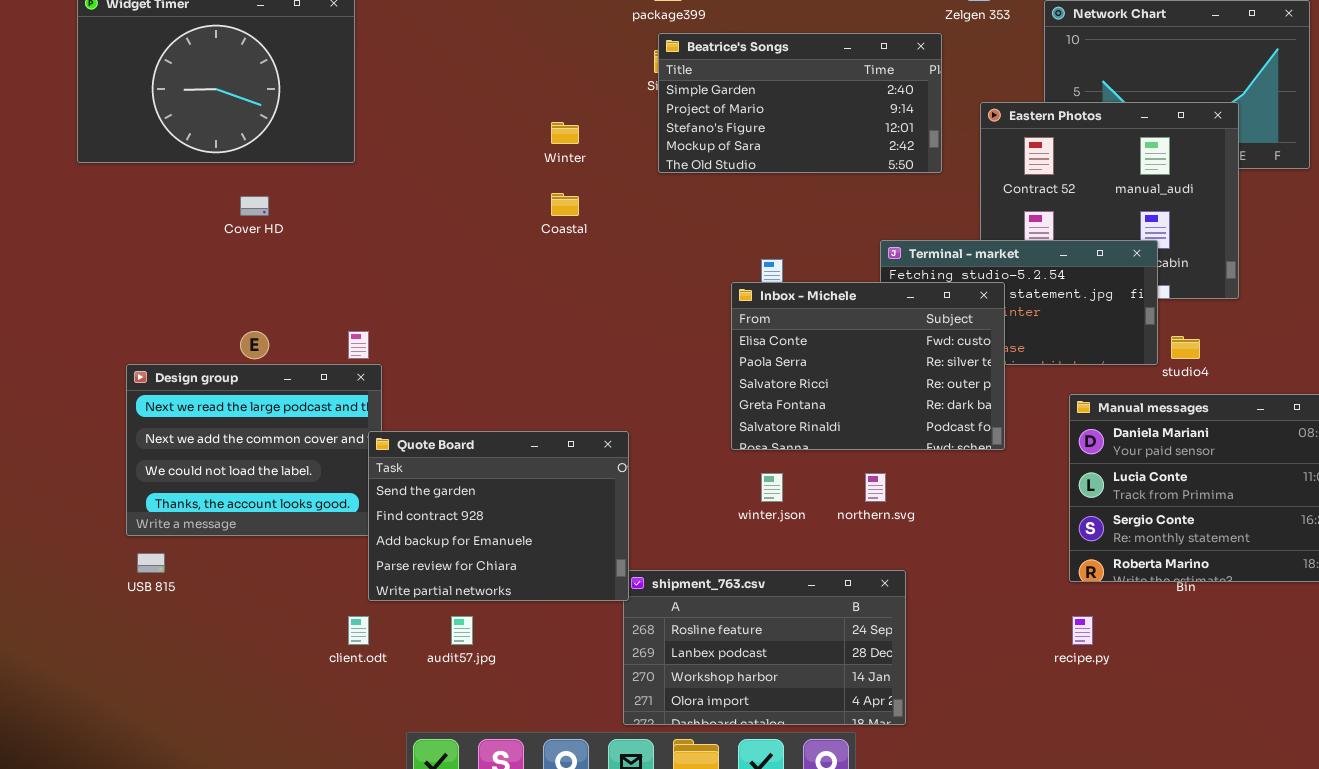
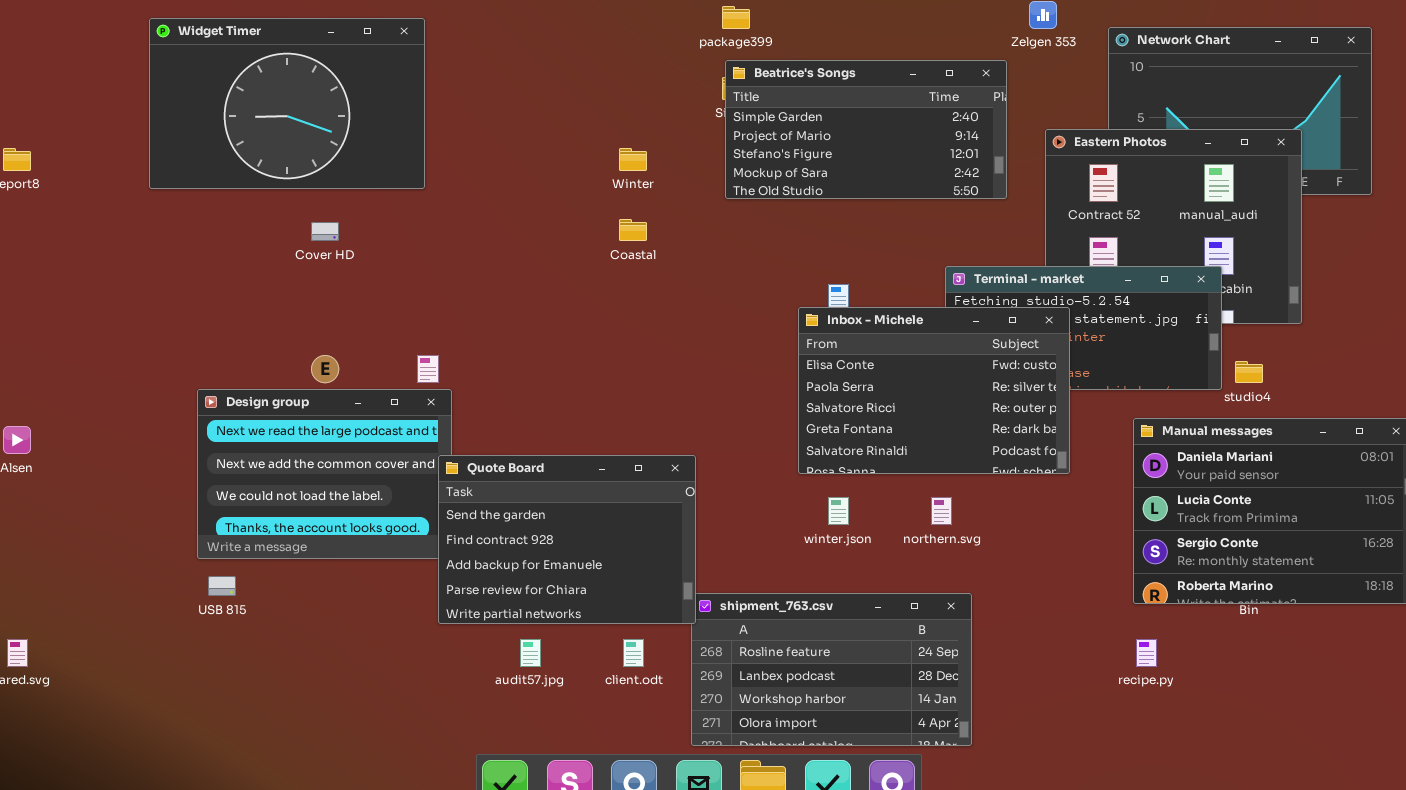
client.odt: [348,616,369,645] -> [623,639,644,667], moved

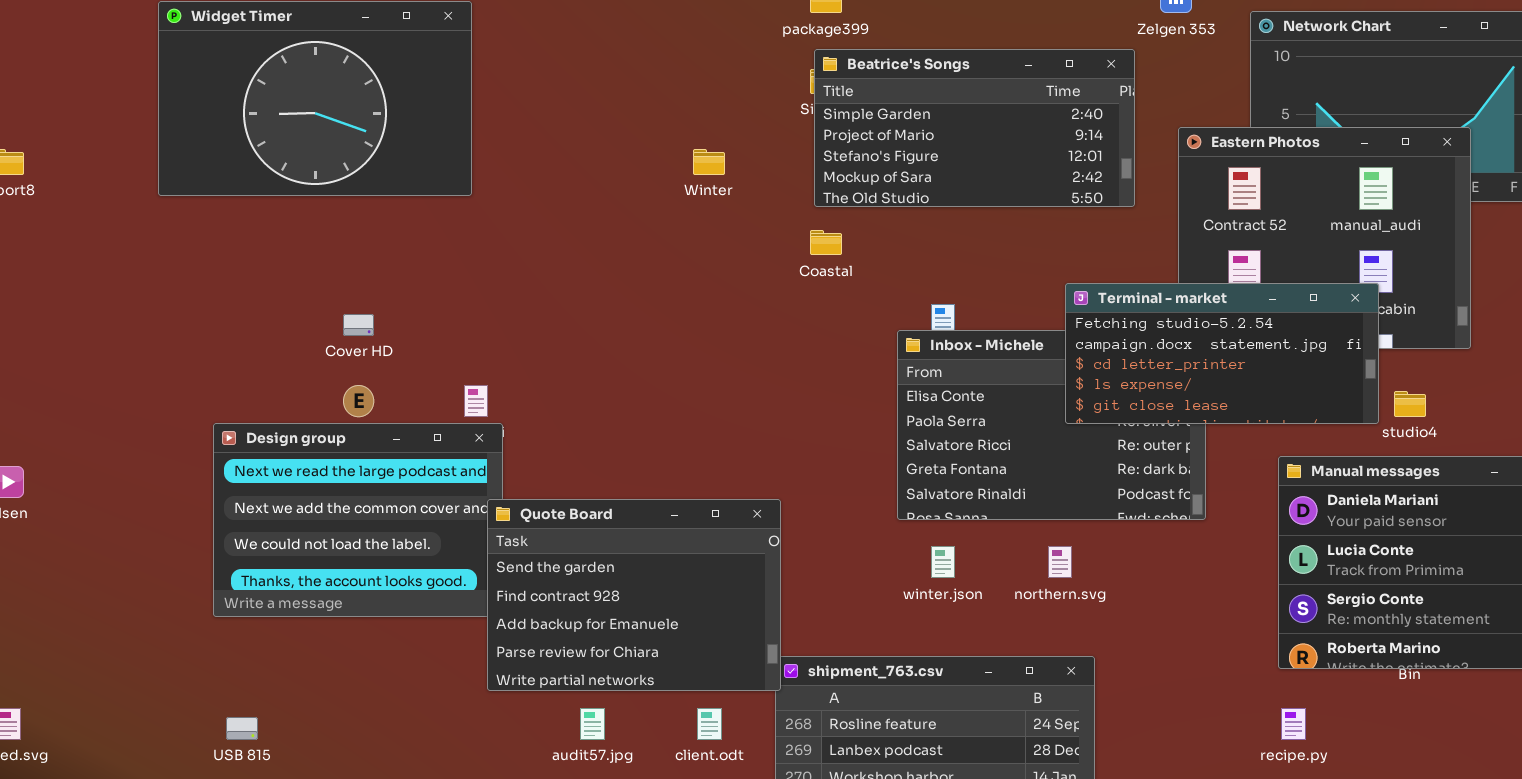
Coastal: [619,219,647,241] -> [810,230,842,255], moved
Cover HD: [311,222,339,241] -> [343,314,374,336], moved
Terminal - market: [945,266,1222,390] -> [1065,283,1379,424], raised
USB 815: [208,576,236,596] -> [226,717,258,740], moved

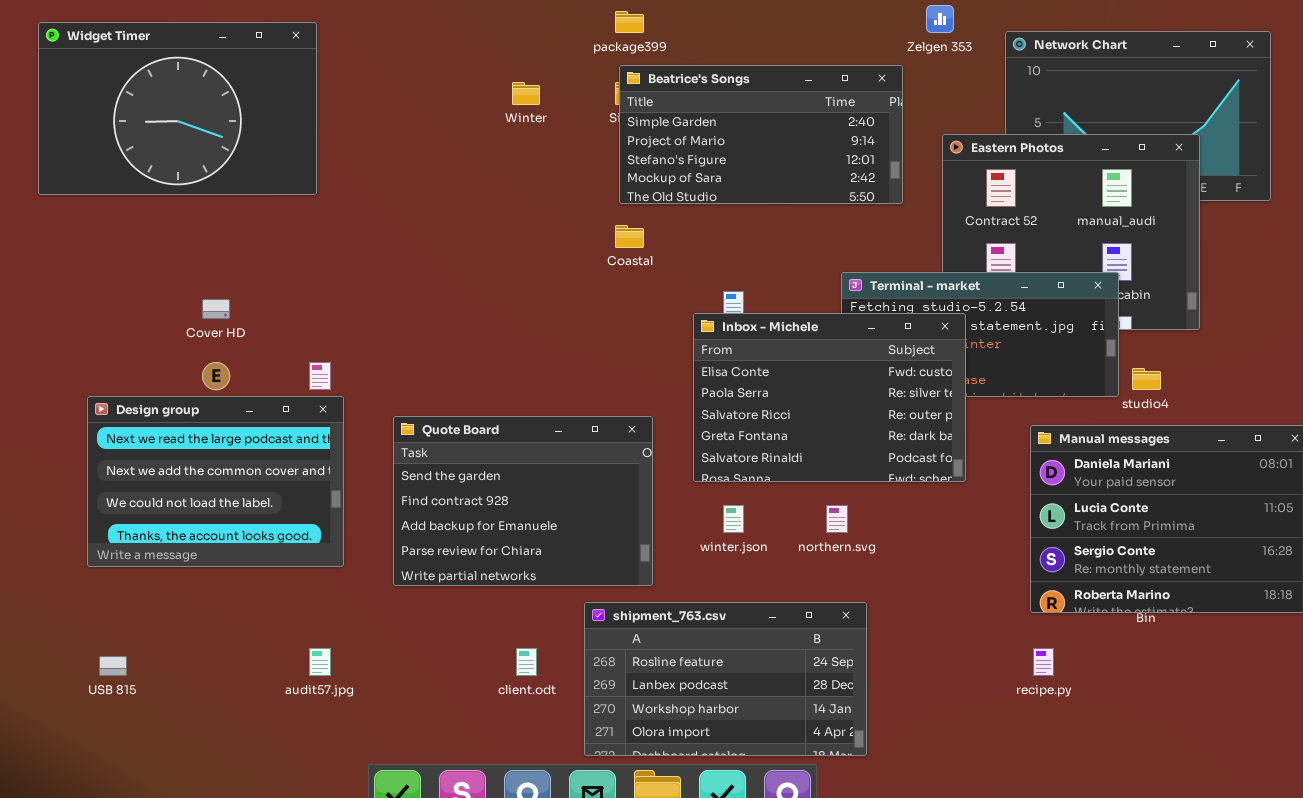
Winter: [693,149,725,175] -> [512,82,540,105], moved
Inbox - Michele: [897,330,1206,520] -> [693,313,966,482], raised
Quote Board: [487,499,781,691] -> [393,416,653,586], moved
audit57.jpg: [580,708,605,740] -> [309,648,331,676], moved

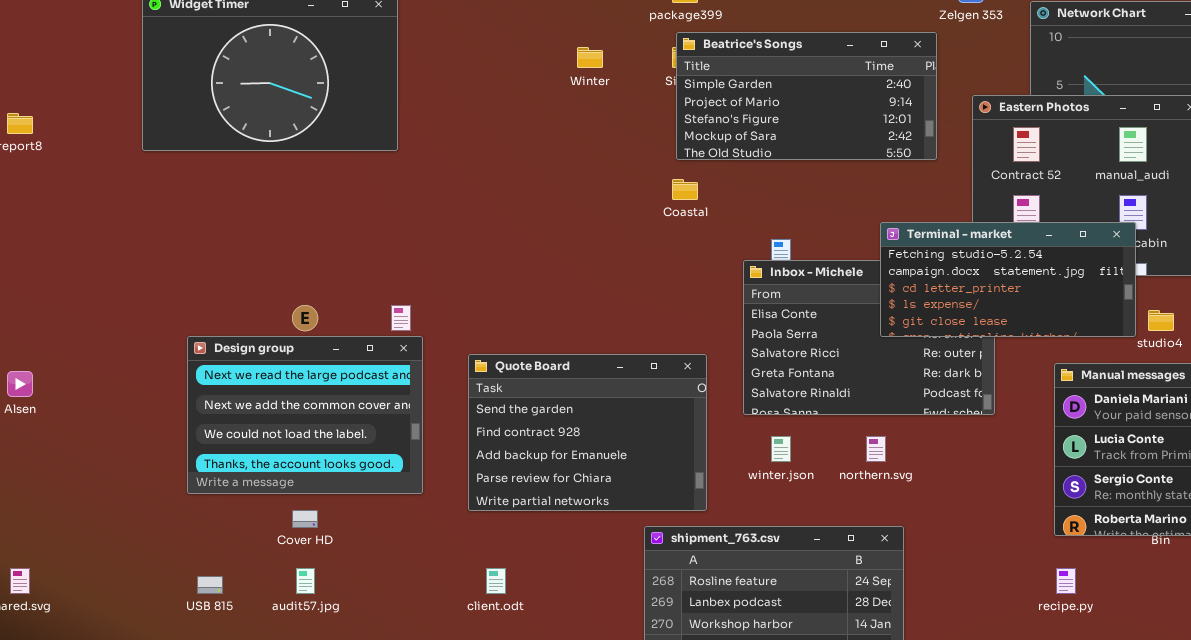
Terminal - market: [841,272,1119,397] -> [880,222,1136,337], raised
Cover HD: [202,299,230,319] -> [292,510,318,528], moved
audit57.jpg: [309,648,331,676] -> [296,568,315,594], moved
client.odt: [516,648,537,676] -> [486,568,506,594], moved

